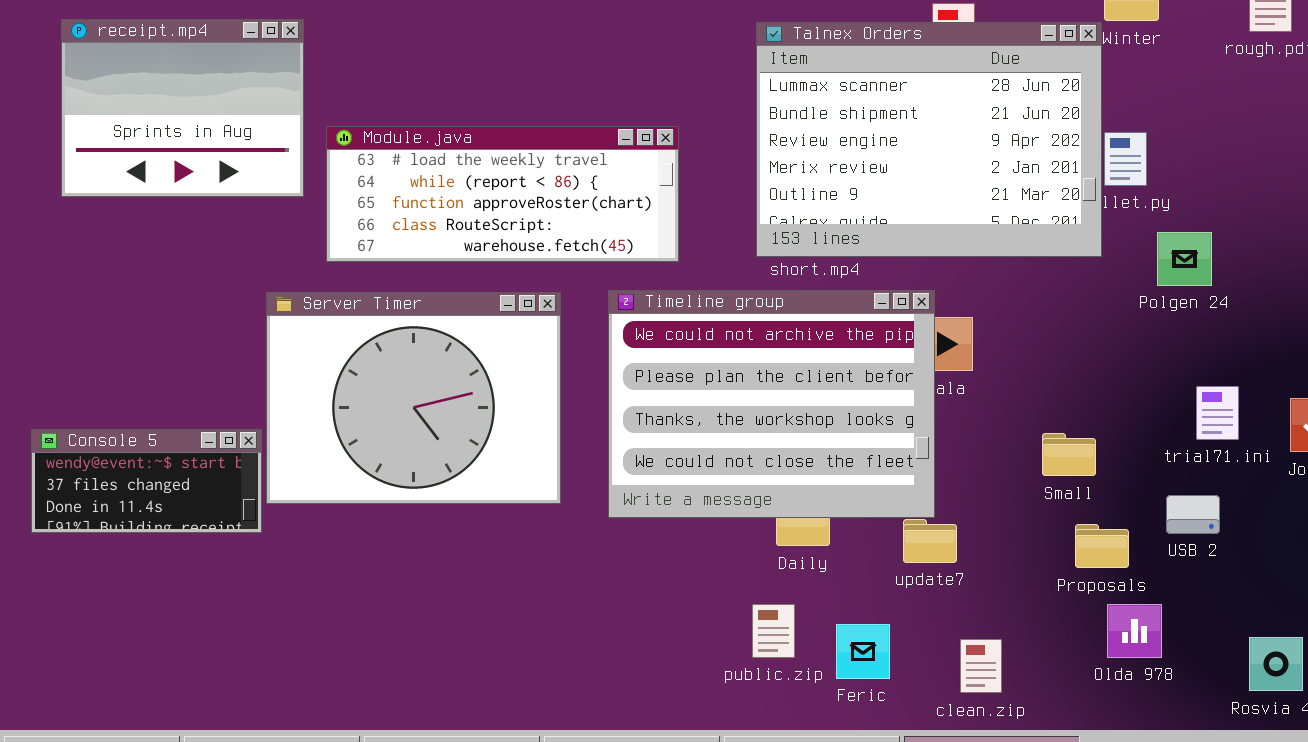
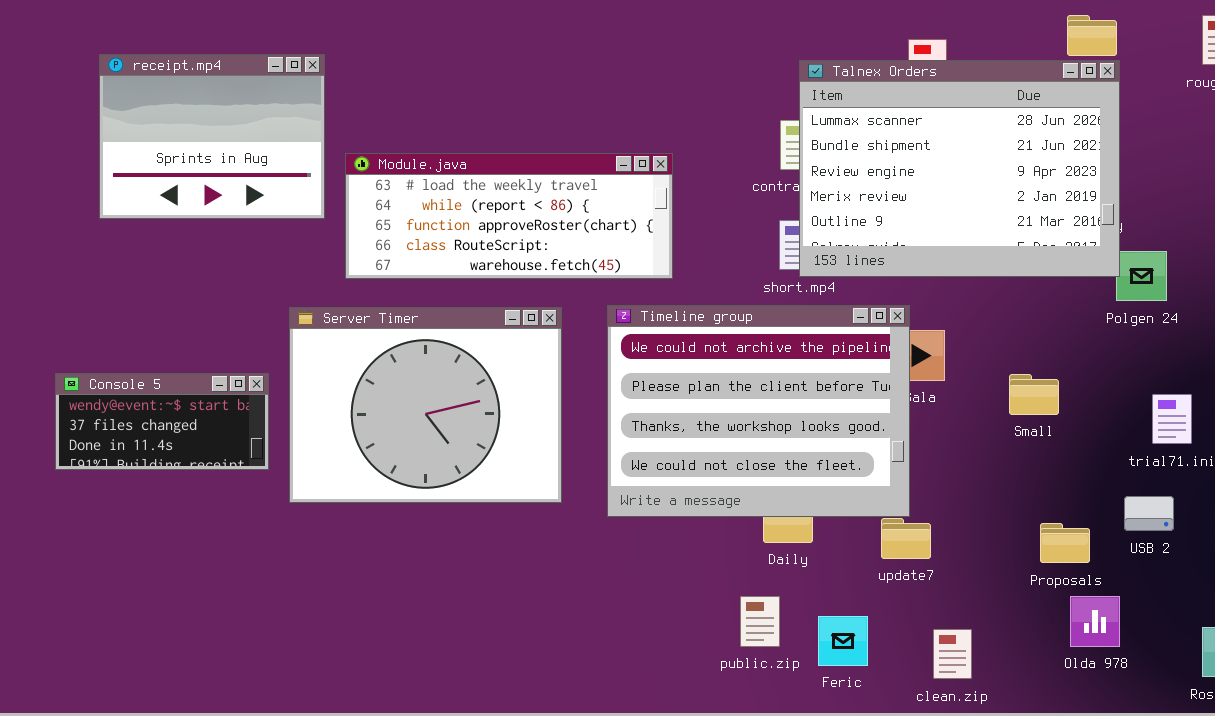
Talnex Orders: [756,22,1102,257] -> [799,60,1120,277], moved
Console 5: [31,429,262,533] -> [55,373,269,470], moved
Small: [1042,433,1096,476] -> [1009,374,1059,415], moved

